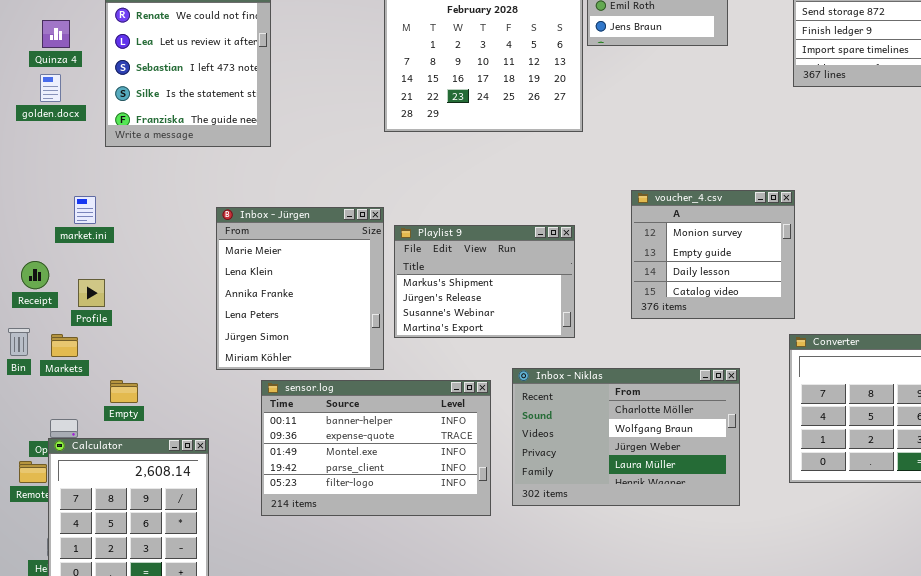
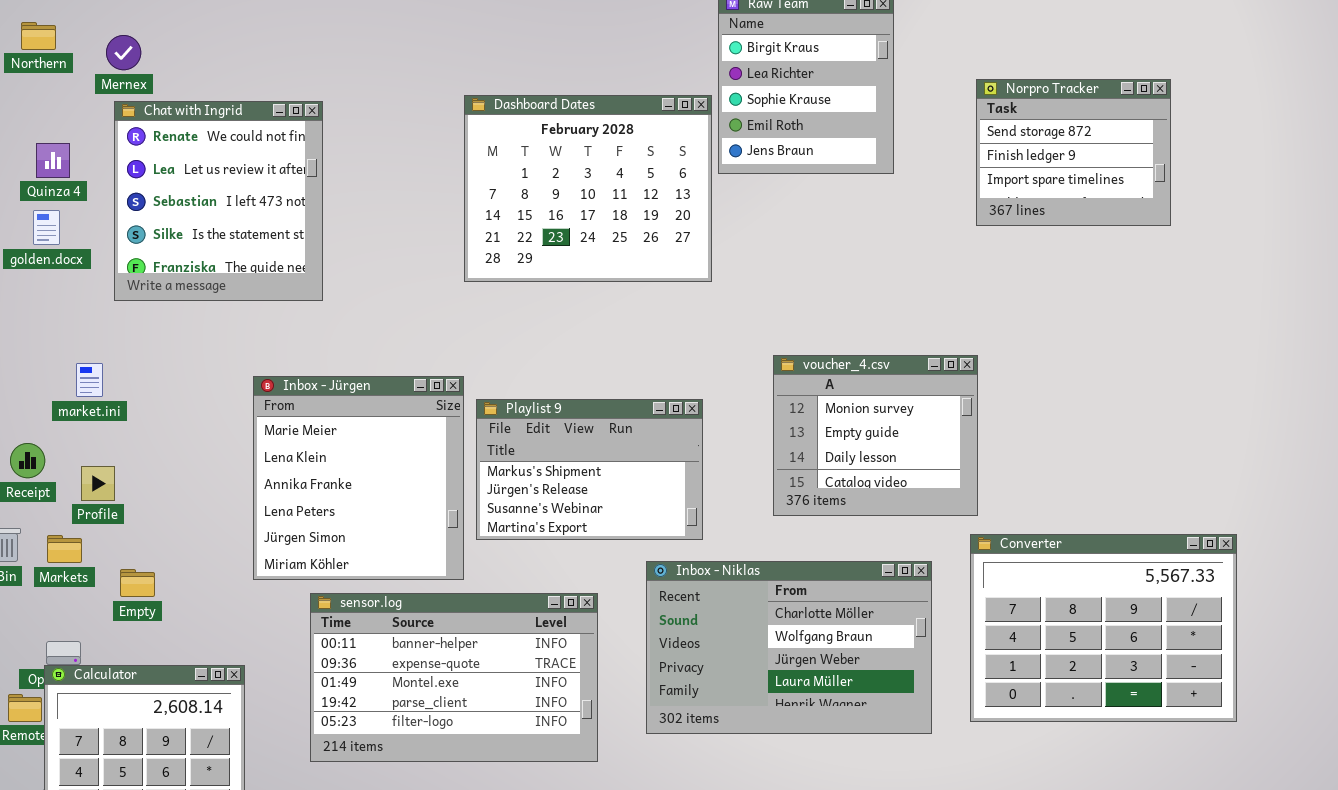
Inbox - Niklas: [512,368,740,506] -> [646,561,932,734], moved
Empty: [110,380,138,403] -> [120,569,155,597], moved

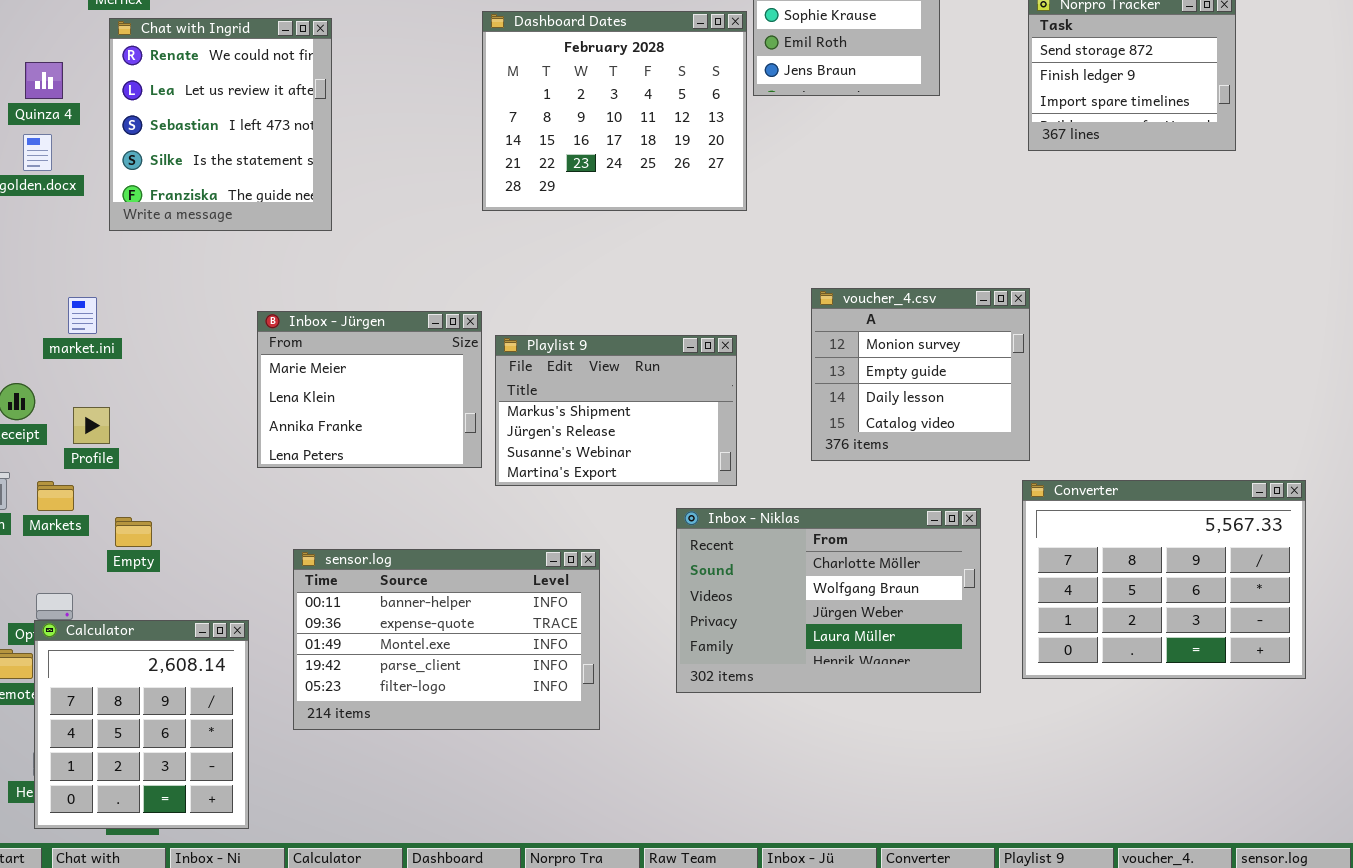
Inbox - Jürgen: [253,376,464,580] -> [257,311,482,468], resized
sensor.log: [310,593,598,762] -> [293,549,600,730], moved

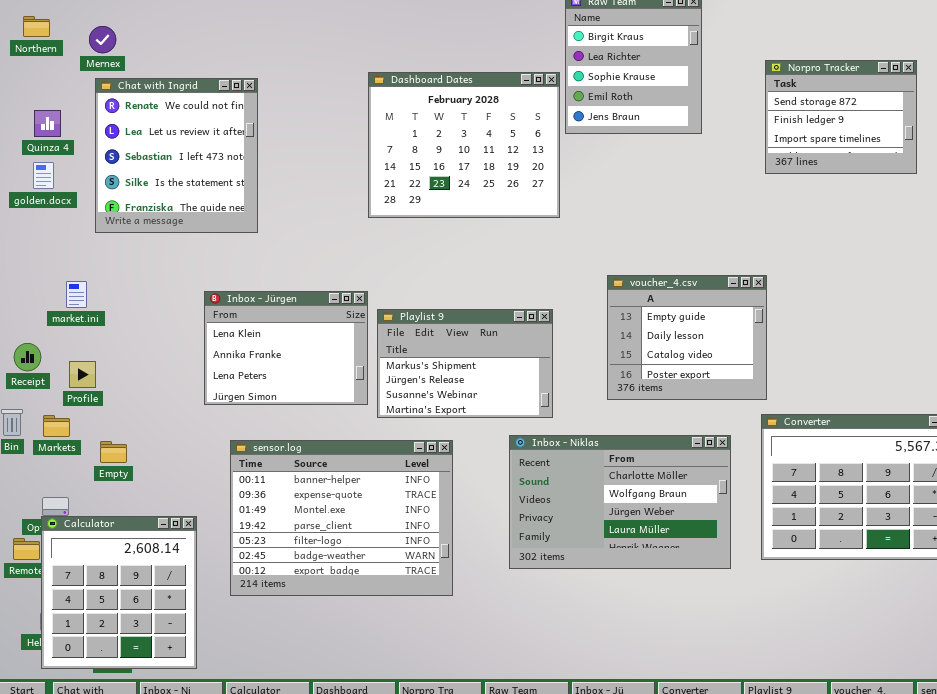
voucher_4.csv: [811,288,1030,461] -> [607,275,767,400], scrolled down 1 row
Inbox - Jürgen: [257,311,482,468] -> [204,291,368,405], scrolled down 1 row
sensor.log: [293,549,600,730] -> [230,440,453,596], resized

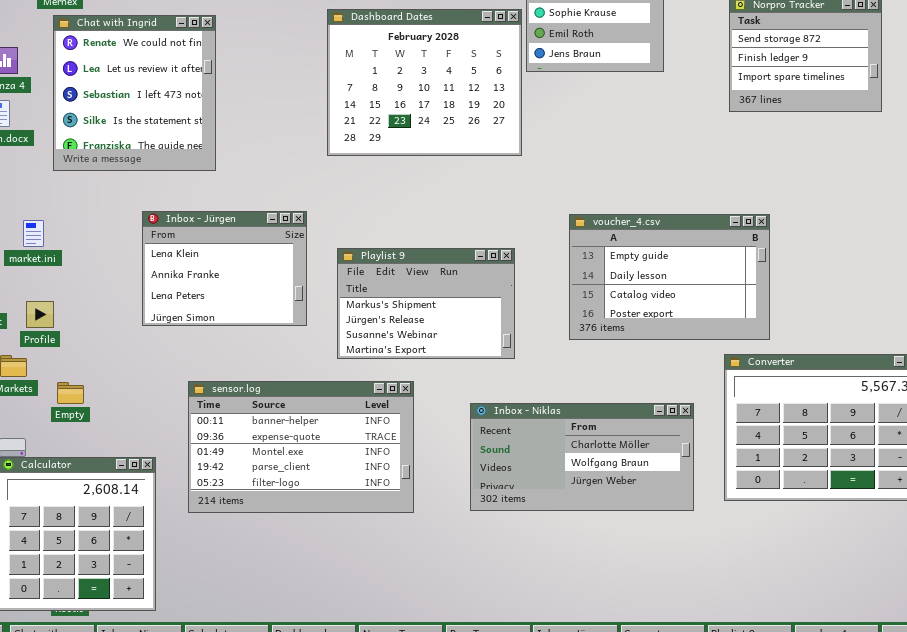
voucher_4.csv: [607,275,767,400] -> [569,214,770,340], resized
Inbox - Jürgen: [204,291,368,405] -> [142,211,307,326], moved
Inbox - Niklas: [509,435,731,569] -> [470,403,694,511], resized
sensor.log: [230,440,453,596] -> [188,381,414,513], resized

